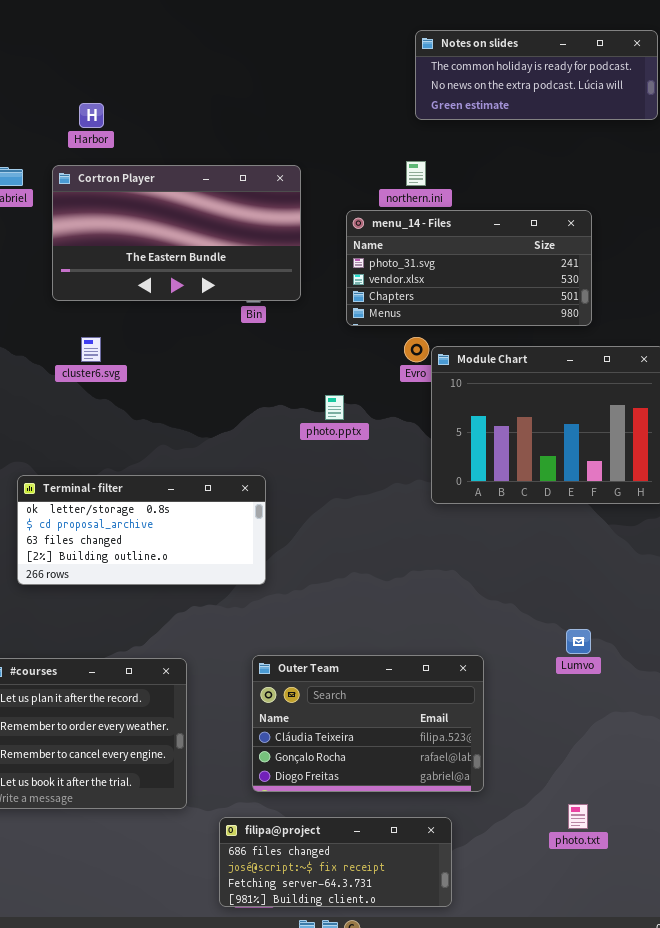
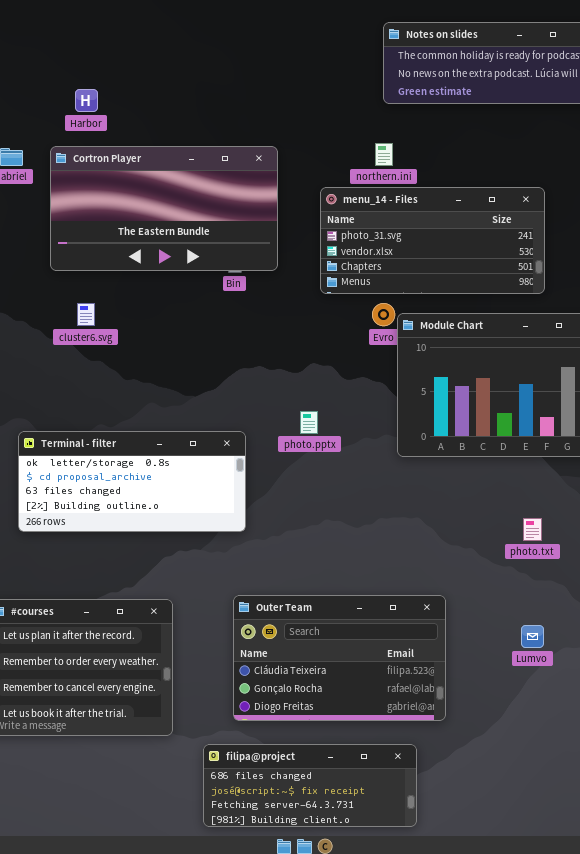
photo.pptx: [325,395,344,420] -> [300,411,318,434], moved
Lumvo: [566,629,591,654] -> [521,625,544,648], moved
photo.txt: [568,804,588,829] -> [523,518,542,541], moved

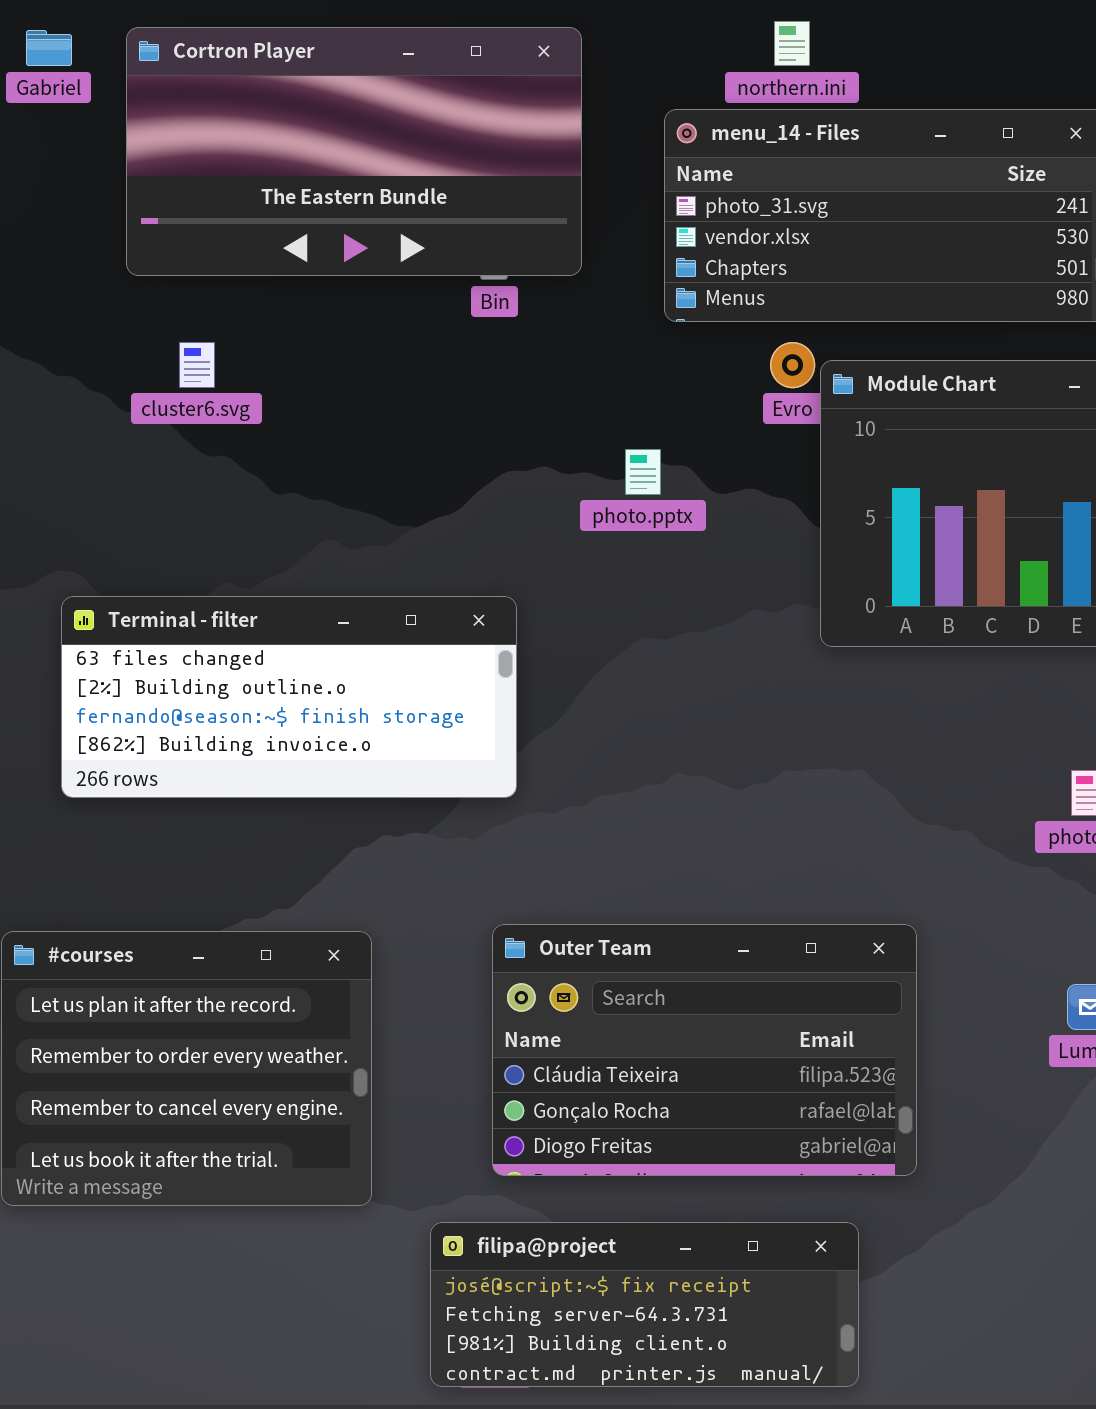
photo.pptx: [300,411,318,434] -> [625,449,661,495], moved
Terminal - filter: [18,431,246,532] -> [61,596,517,798], scrolled down 2 rows
filipa@project: [203,744,417,827] -> [430,1222,859,1387], scrolled down 1 row

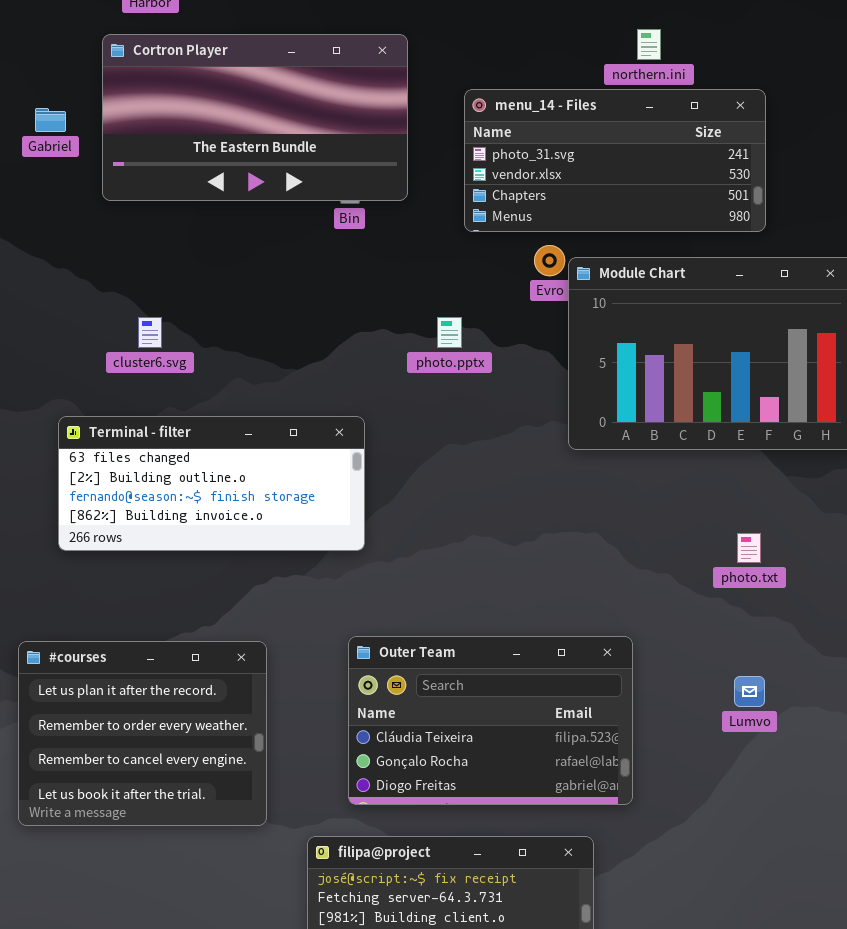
northern.ini: [774,21,810,66] -> [637,29,661,60], moved
Gabriel: [26,30,72,66] -> [35,108,66,132], moved
cluster6.svg: [179,342,215,388] -> [138,317,162,348], moved

